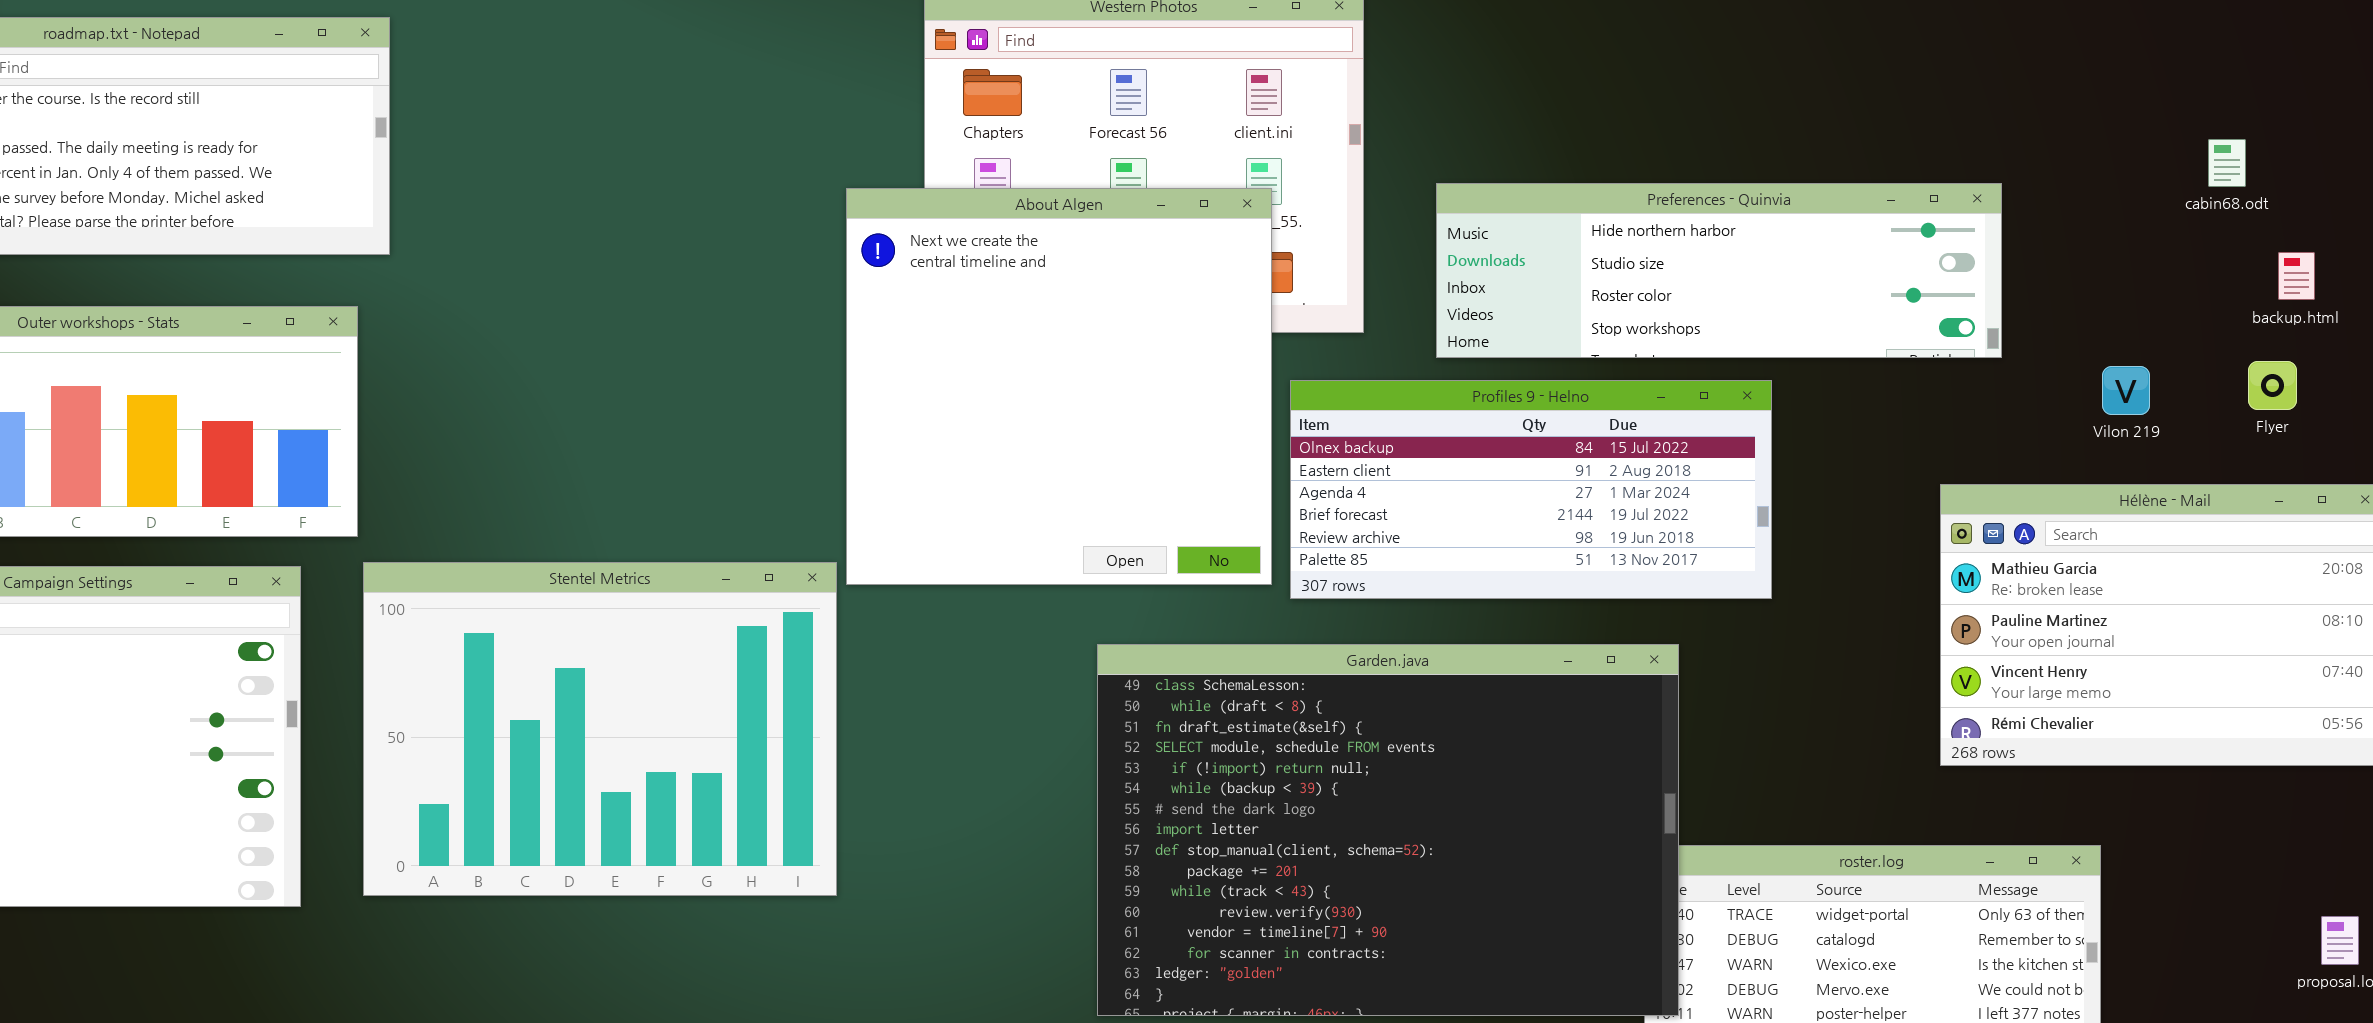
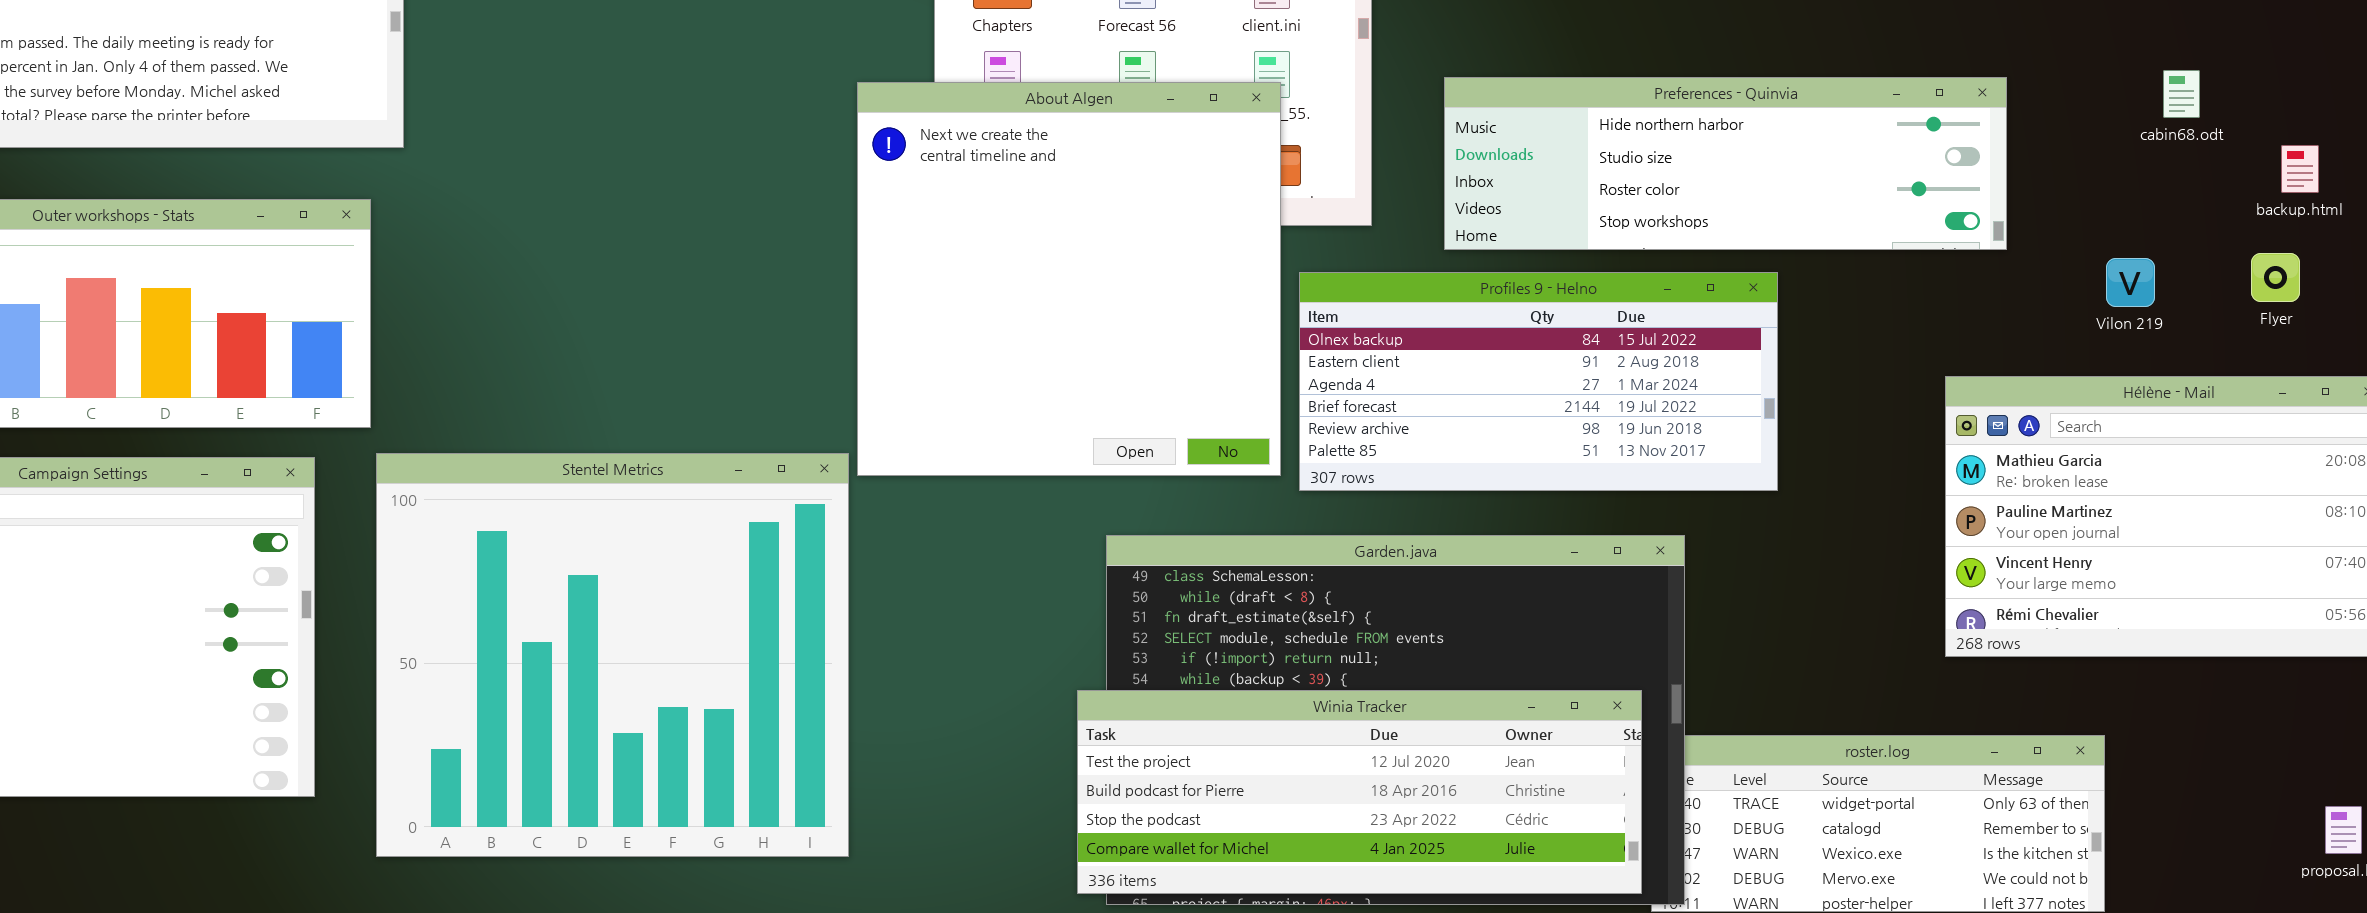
cabin68.odt: [2208,139,2246,187] -> [2163,70,2200,118], moved
Stentel Metrics: [363,562,837,896] -> [376,453,849,857], resized
Winia Tracker: none -> [1077,690,1642,894], opened

